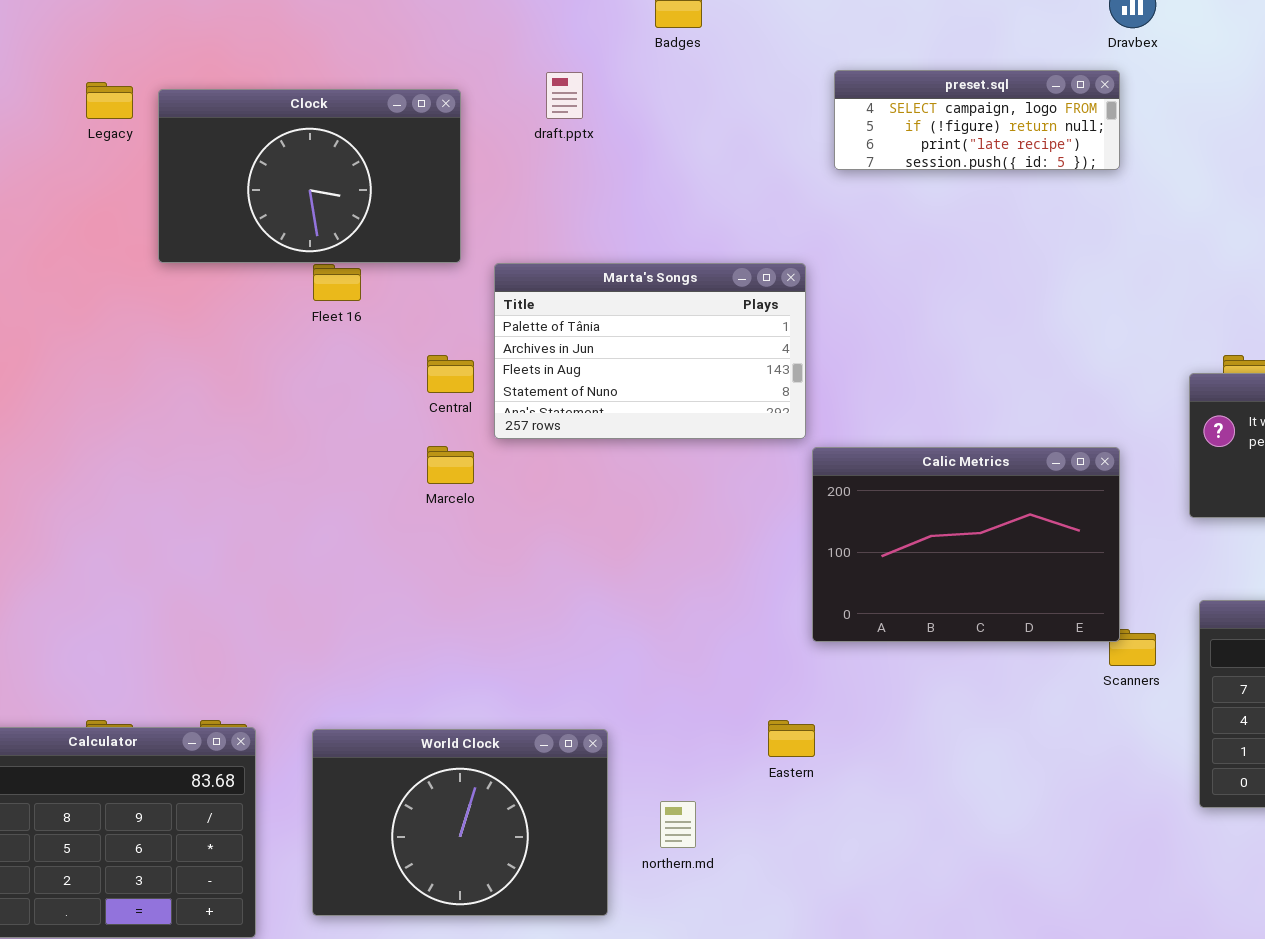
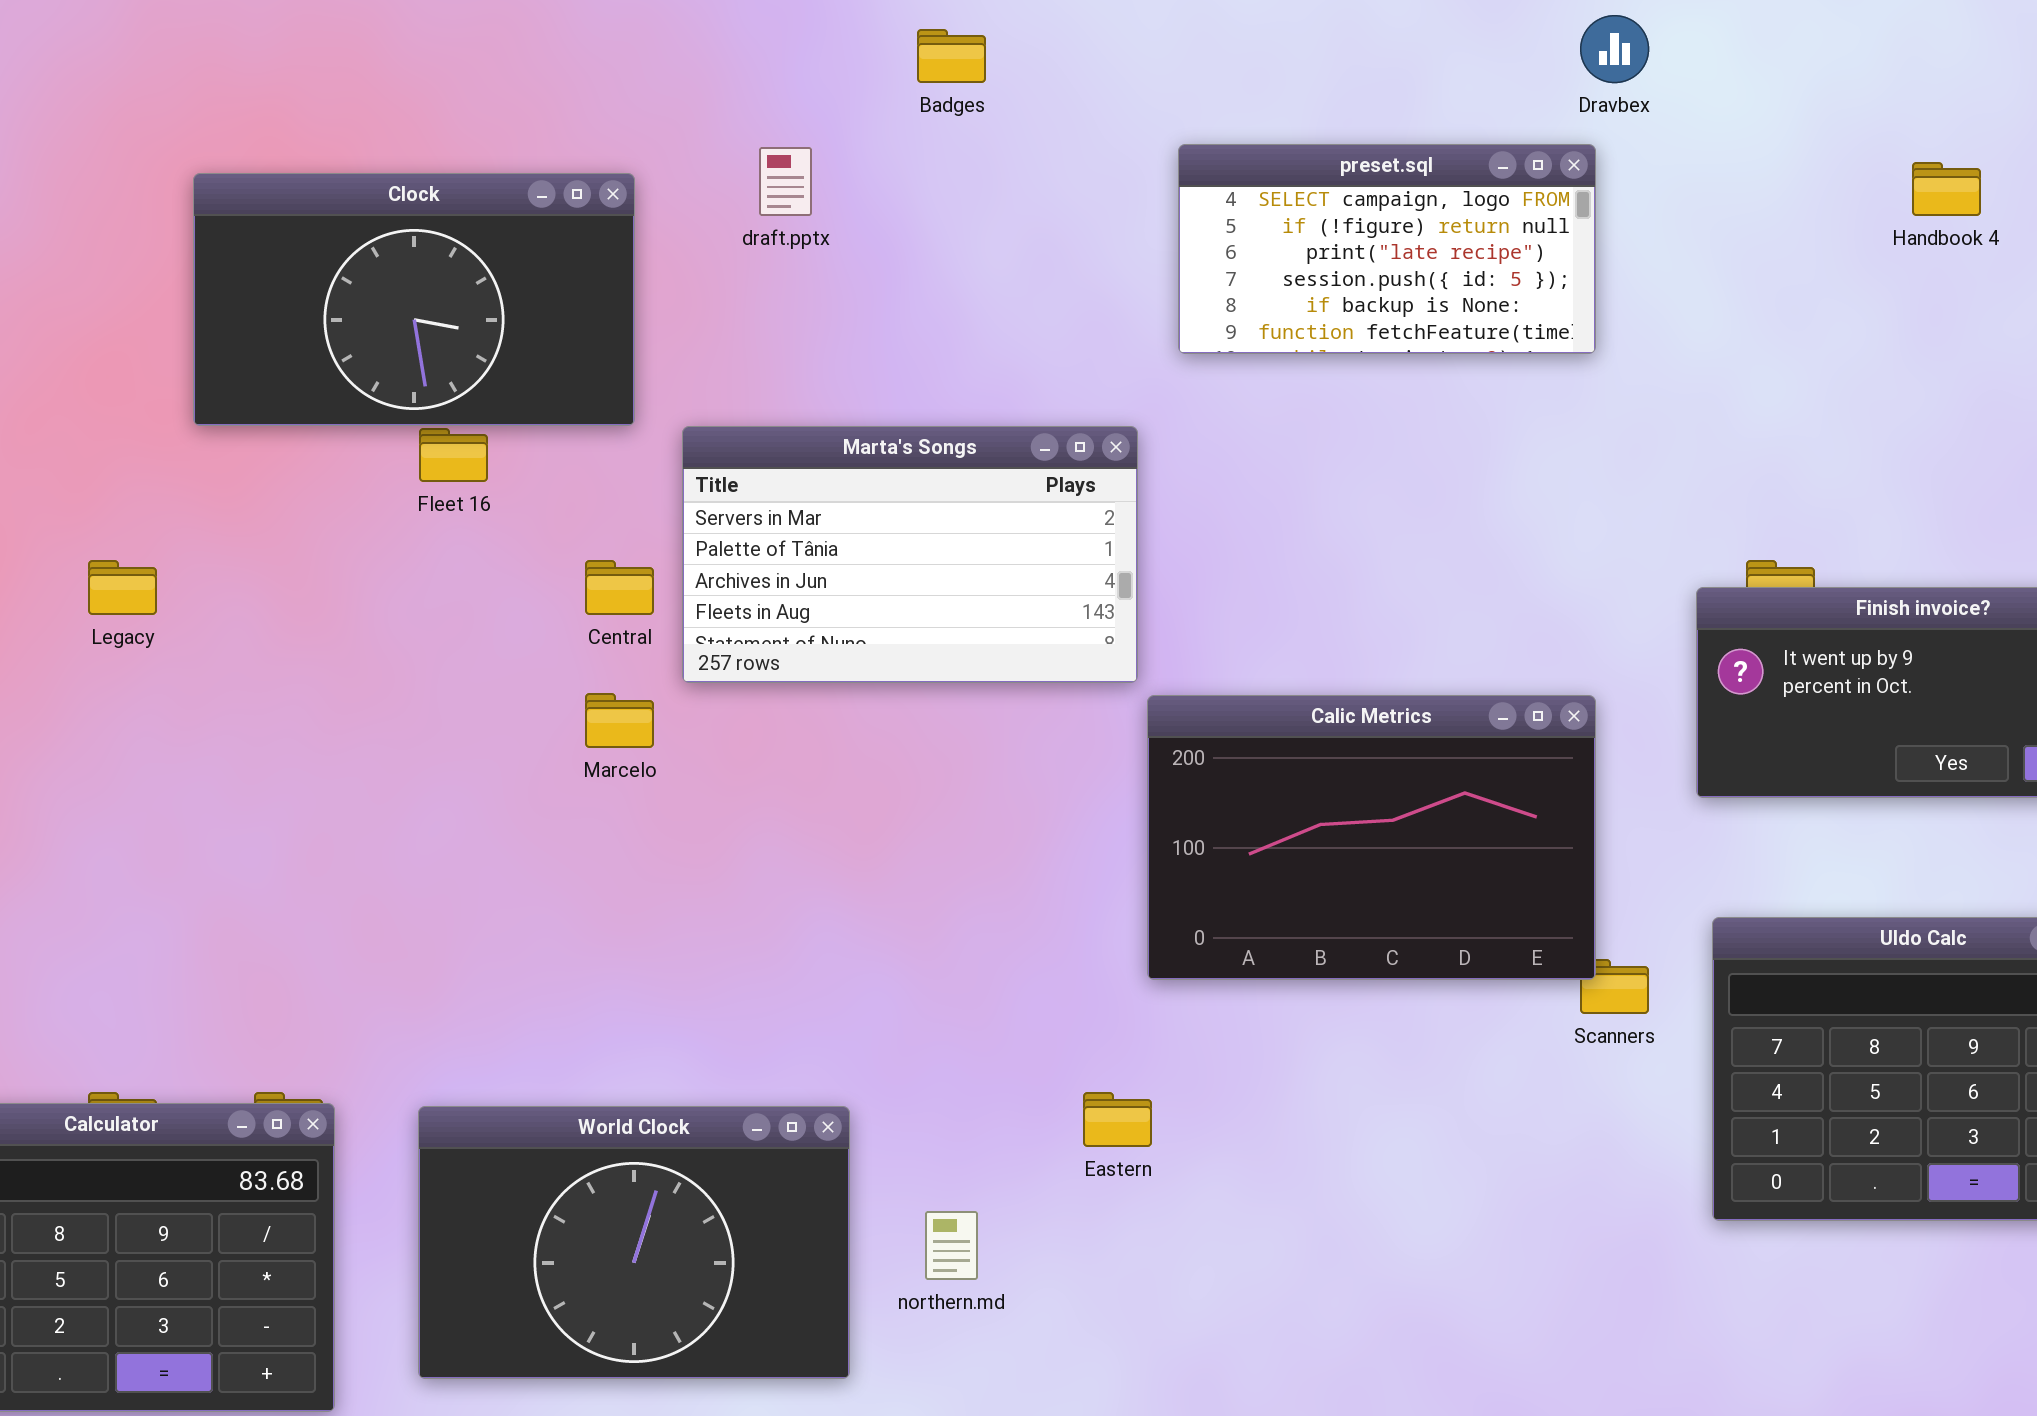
preset.sql: [834,70,1120,170] -> [1178,144,1596,354], resized
Legacy: [86,82,133,119] -> [88,560,157,615], moved
Marta's Songs: [494,263,806,439] -> [682,426,1138,683], scrolled up 1 row

